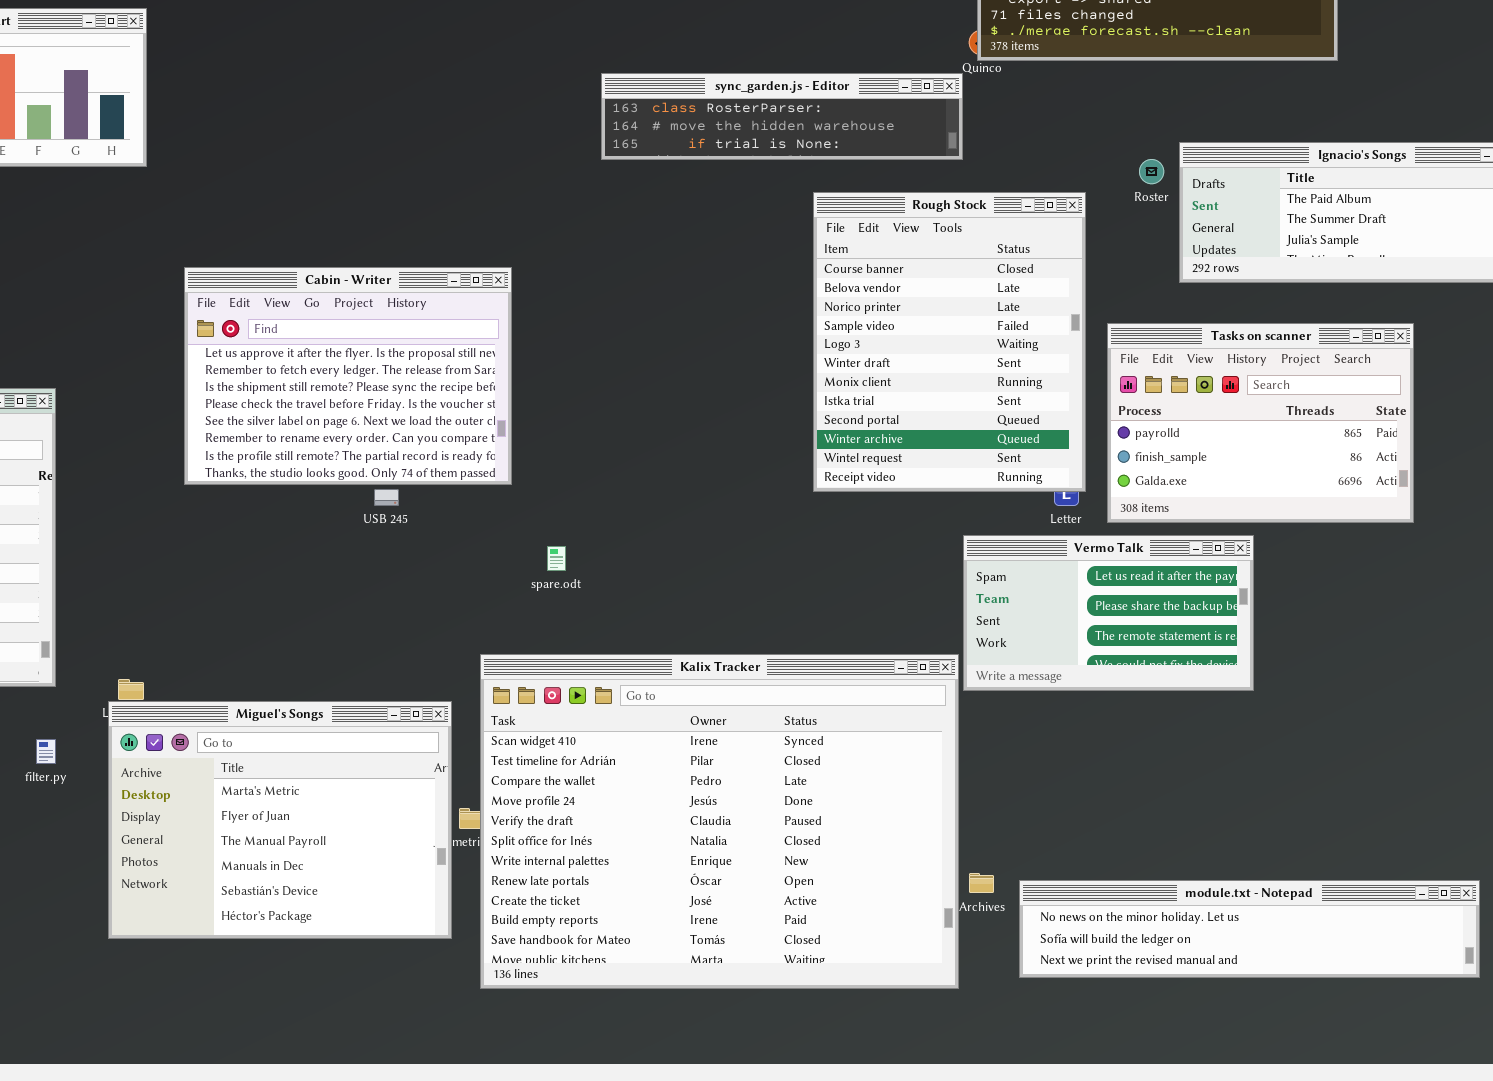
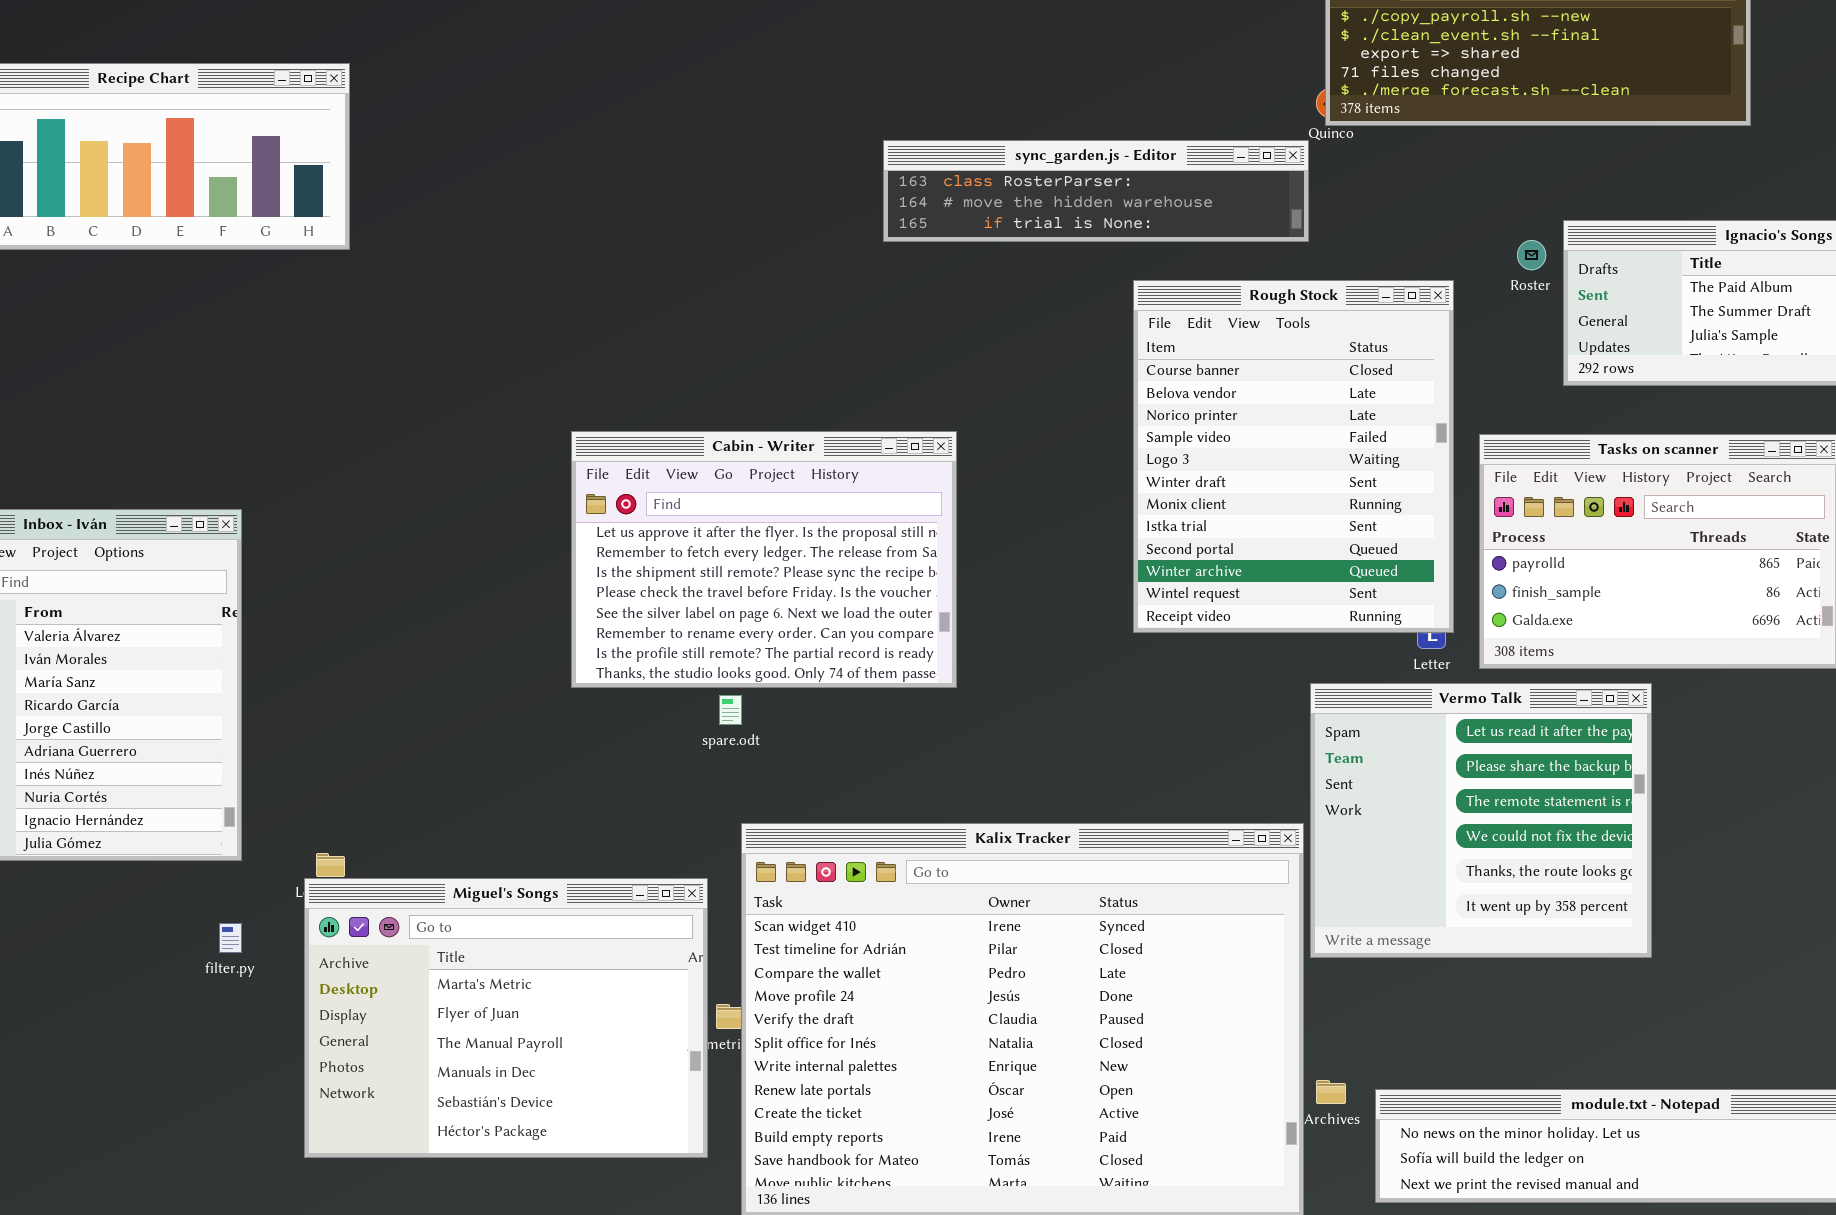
Cabin - Writer: [184,267,512,485] -> [571,431,957,688], moved
Vermo Talk: [963,535,1254,691] -> [1310,683,1652,958], resized
spare.odt: [547,546,566,571] -> [719,695,742,725], moved

